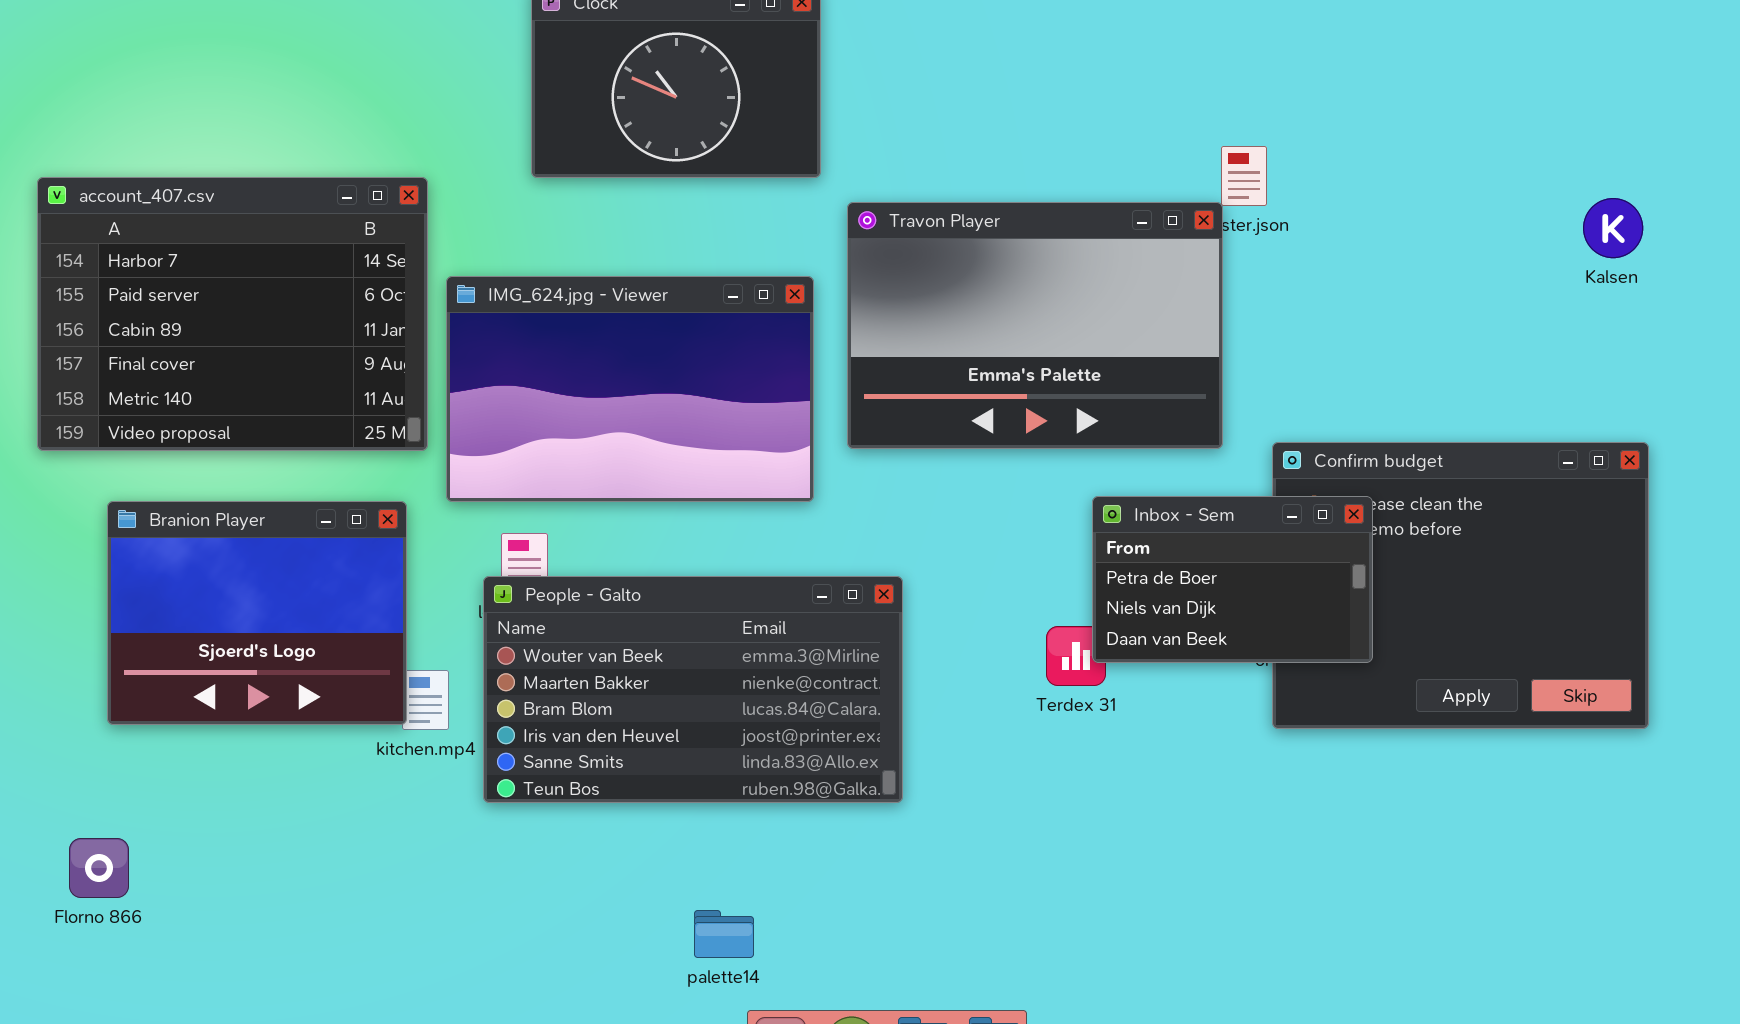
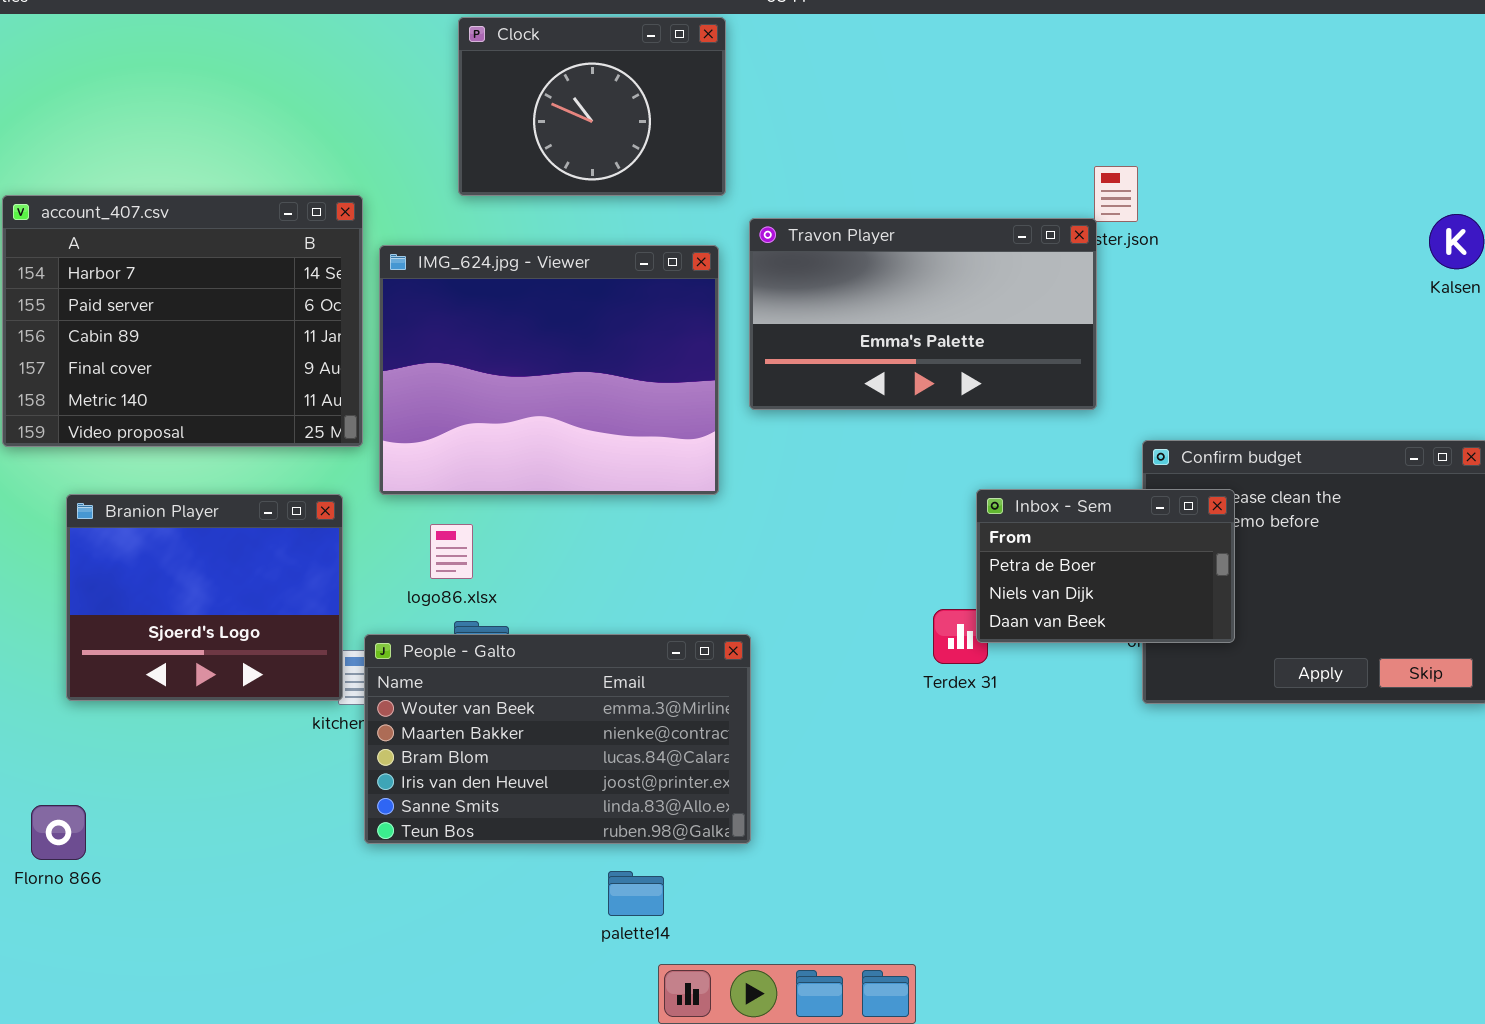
Travon Player: [847,202,1223,449] -> [749,218,1097,410], resized
IMG_624.jpg - Viewer: [446,276,814,502] -> [379,245,719,495], resized
People - Galto: [483,576,903,803] -> [364,634,751,844], moved

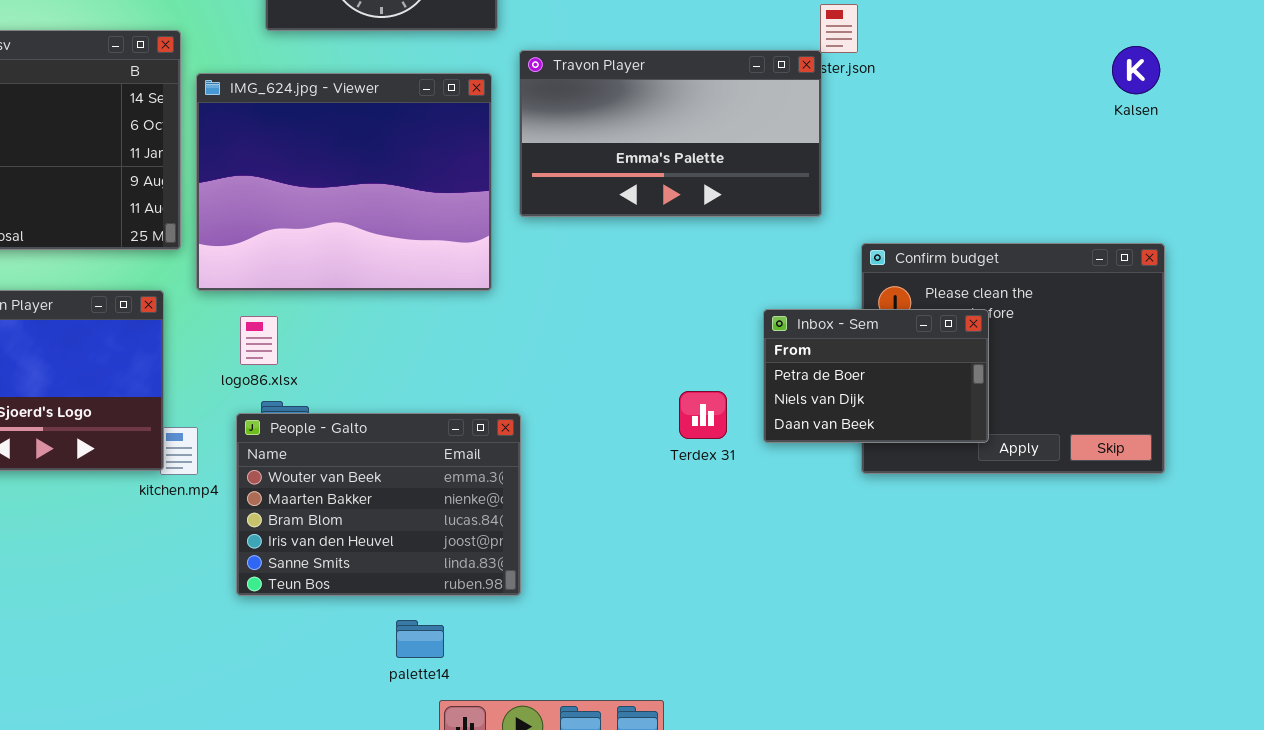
Inbox - Sem: [976,489,1235,643] -> [763,309,989,443], moved
People - Galto: [364,634,751,844] -> [236,413,521,596], resized

